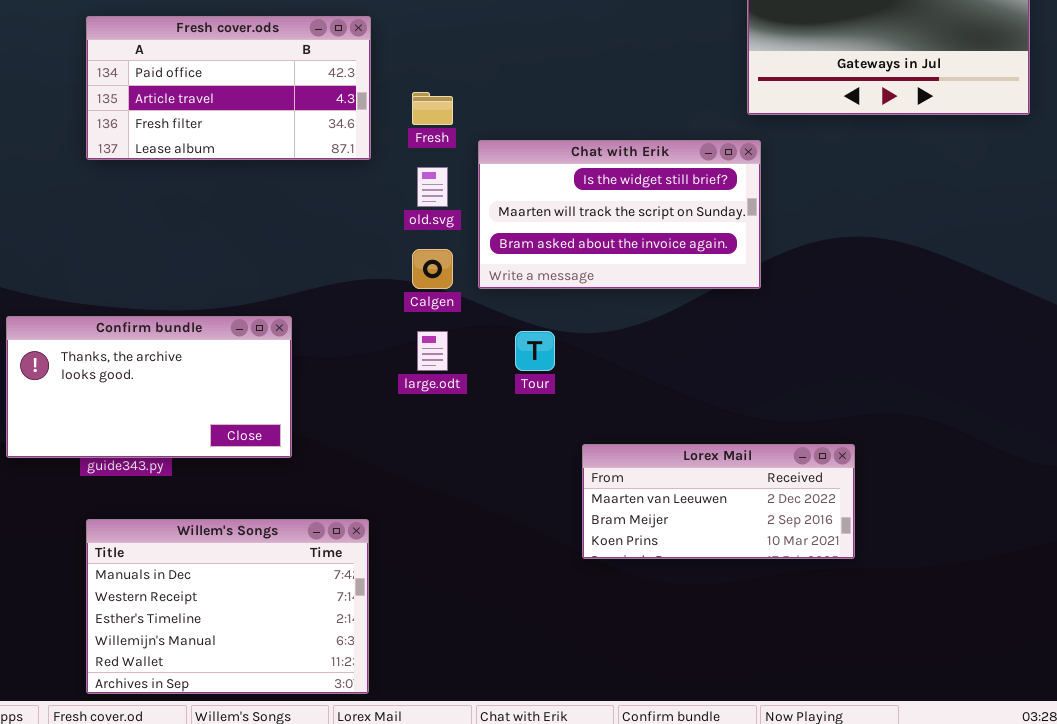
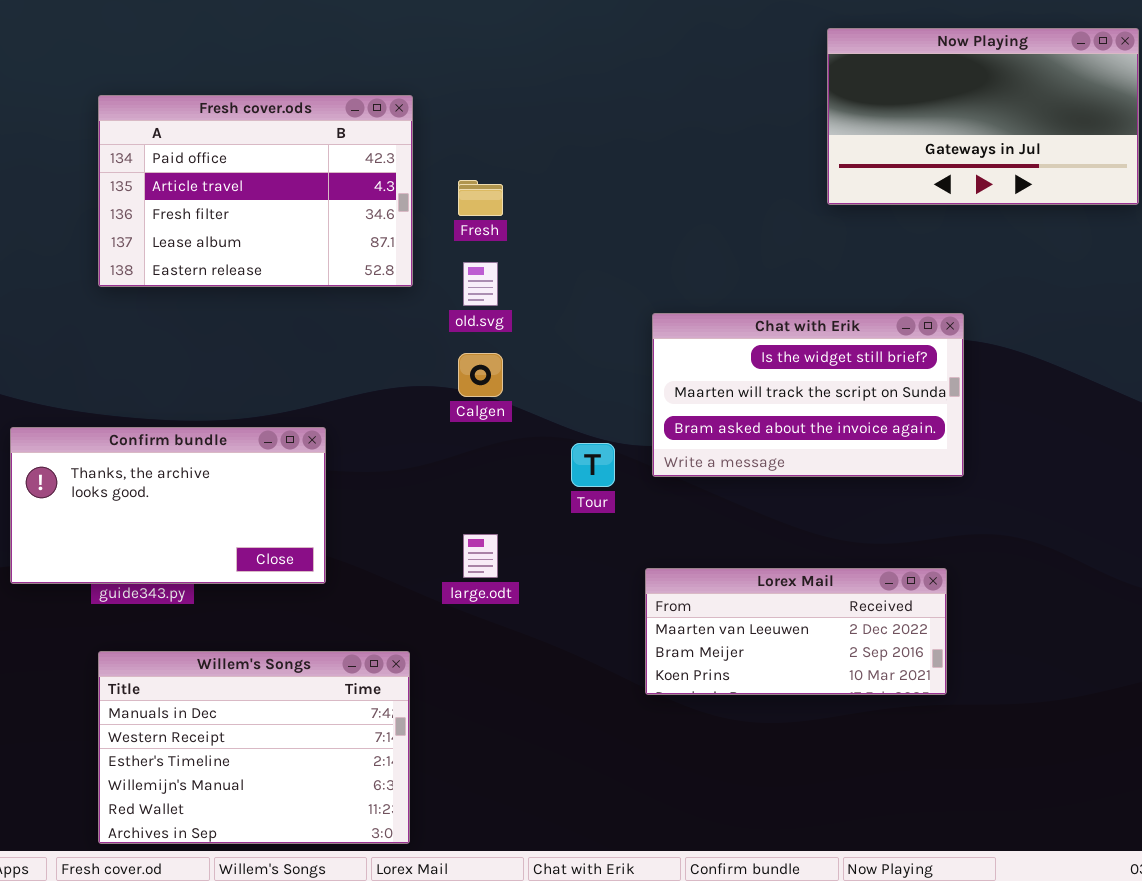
Fresh cover.ods: [86,16,371,160] -> [98,95,413,287], resized
Chat with Erik: [478,140,761,289] -> [652,313,964,477], moved
large.odt: [417,331,448,371] -> [463,534,498,578], moved

